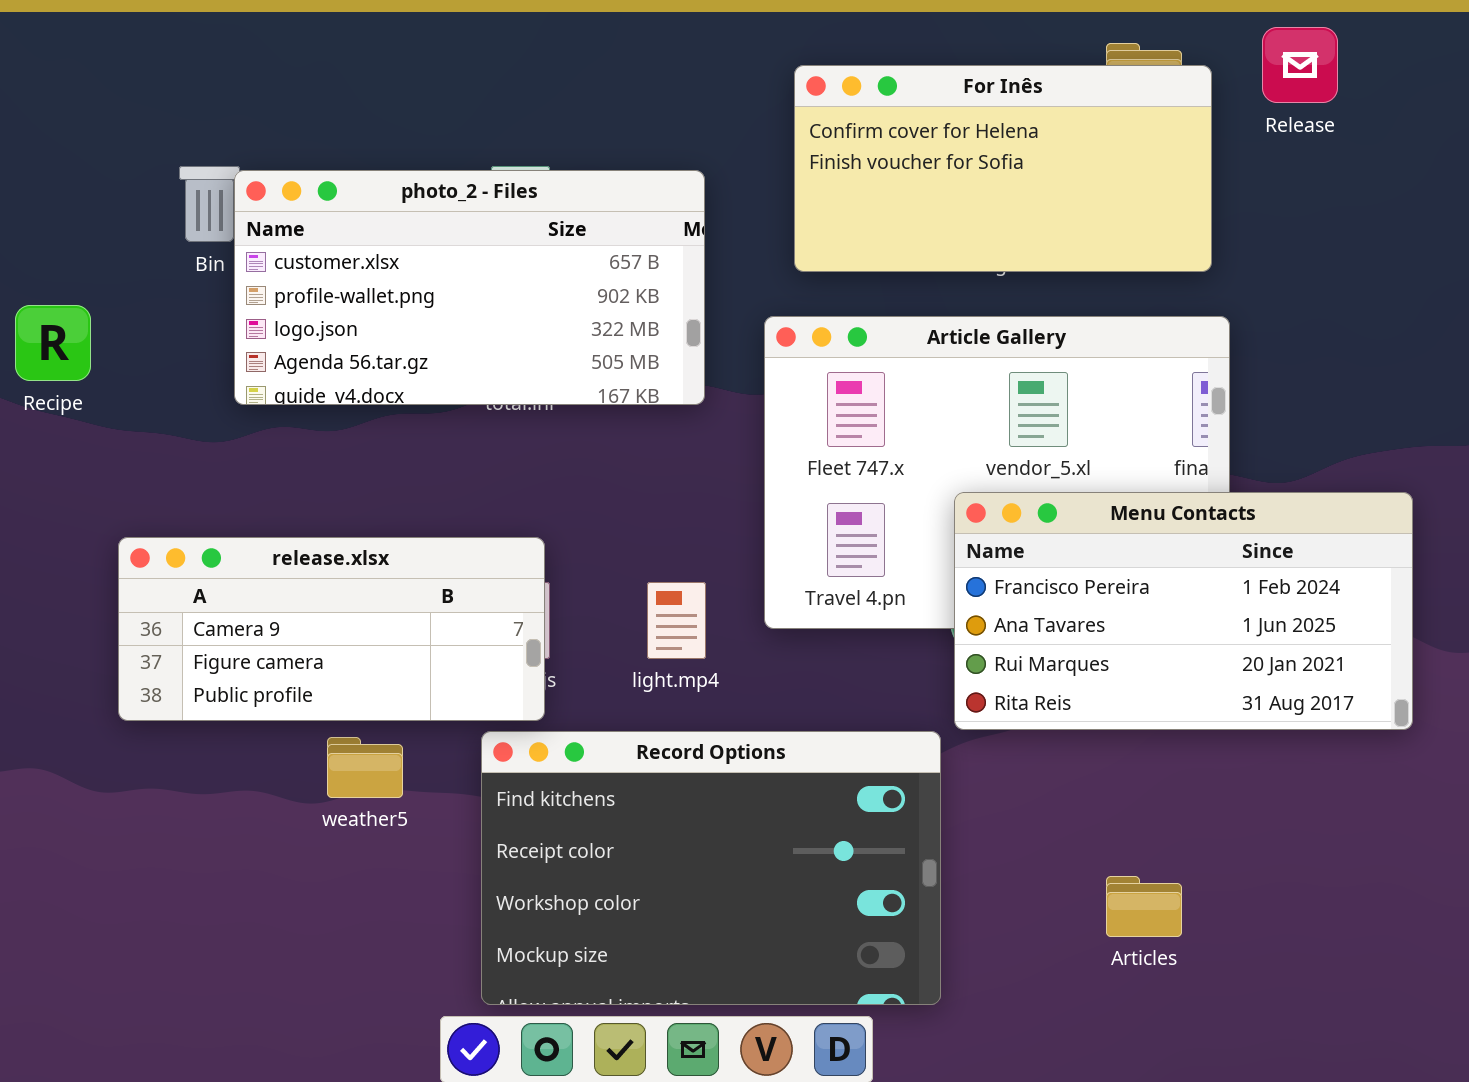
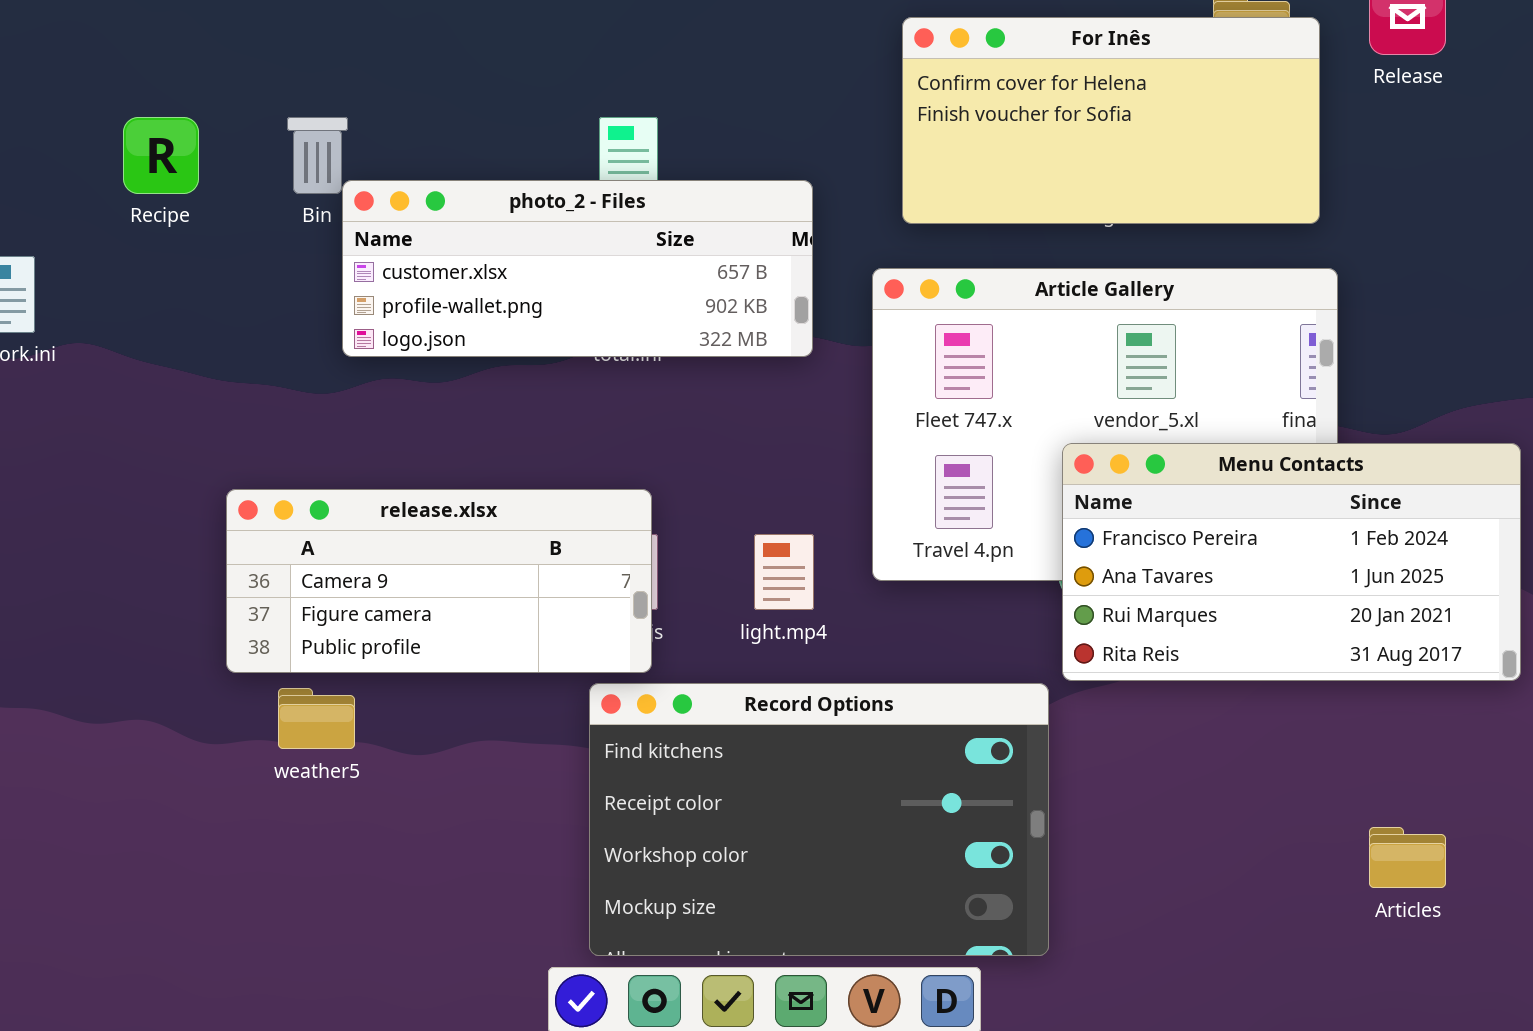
photo_2 - Files: [234,170,705,405] -> [342,180,813,357], resized
Recipe: [15,305,91,381] -> [123,117,199,194], moved
weather5: [327,737,403,798] -> [278,688,355,749], moved
Articles: [1106,876,1182,937] -> [1369,827,1446,888], moved

